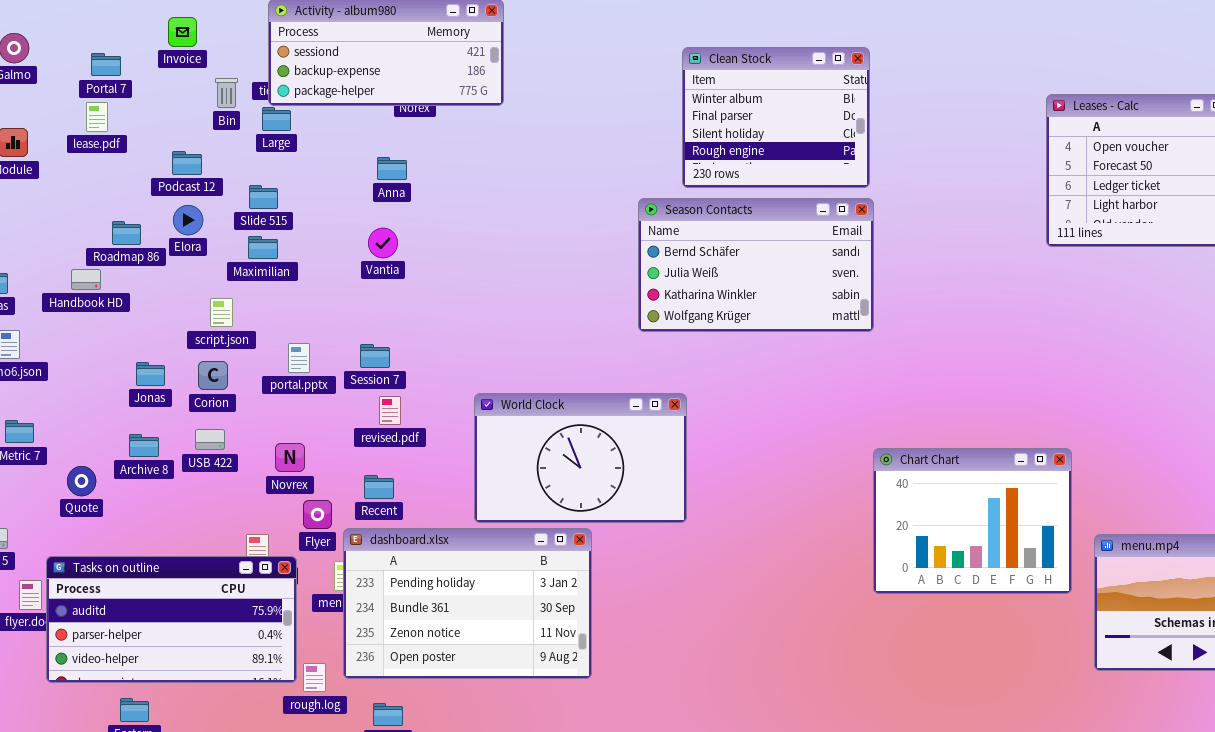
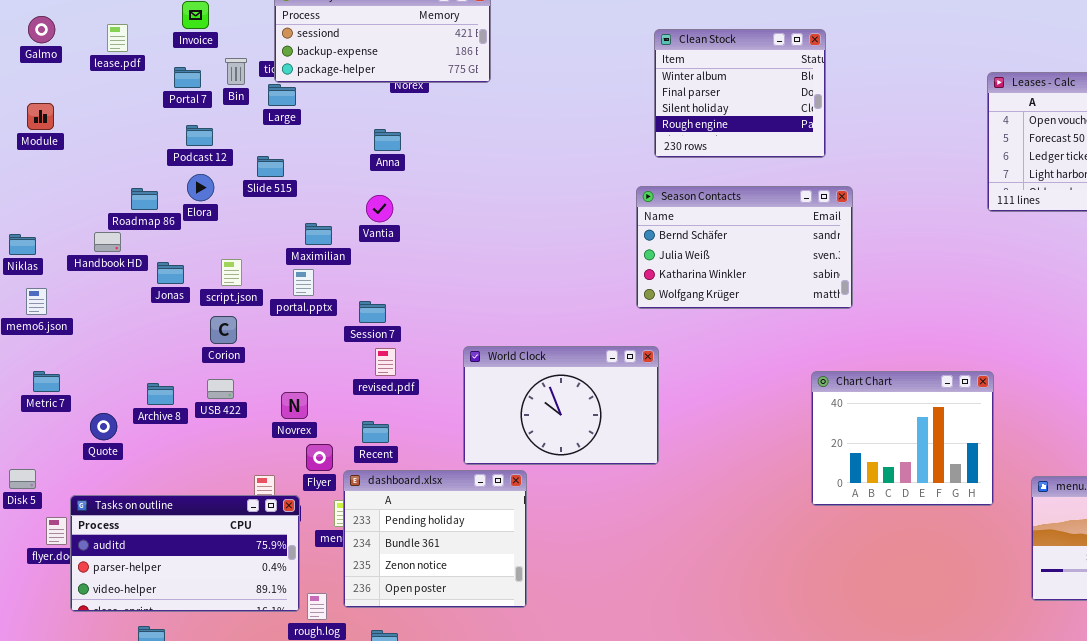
Portal 7: [91,53,121,76] -> [174,67,201,88], moved
lease.pdf: [86,102,108,132] -> [107,24,128,52], moved
Season Contacts: [638,198,874,332] -> [636,186,853,309], moved
Maximilian: [248,236,278,259] -> [305,223,332,245], moved
portal.pptx: [288,343,310,373] -> [293,269,314,296], moved
Jonas: [136,362,165,386] -> [157,262,184,284], moved
Chart Chart: [873,448,1072,594] -> [811,371,994,506], moved
dashboard.xlsx: [343,528,592,679] -> [343,470,527,608], resized

